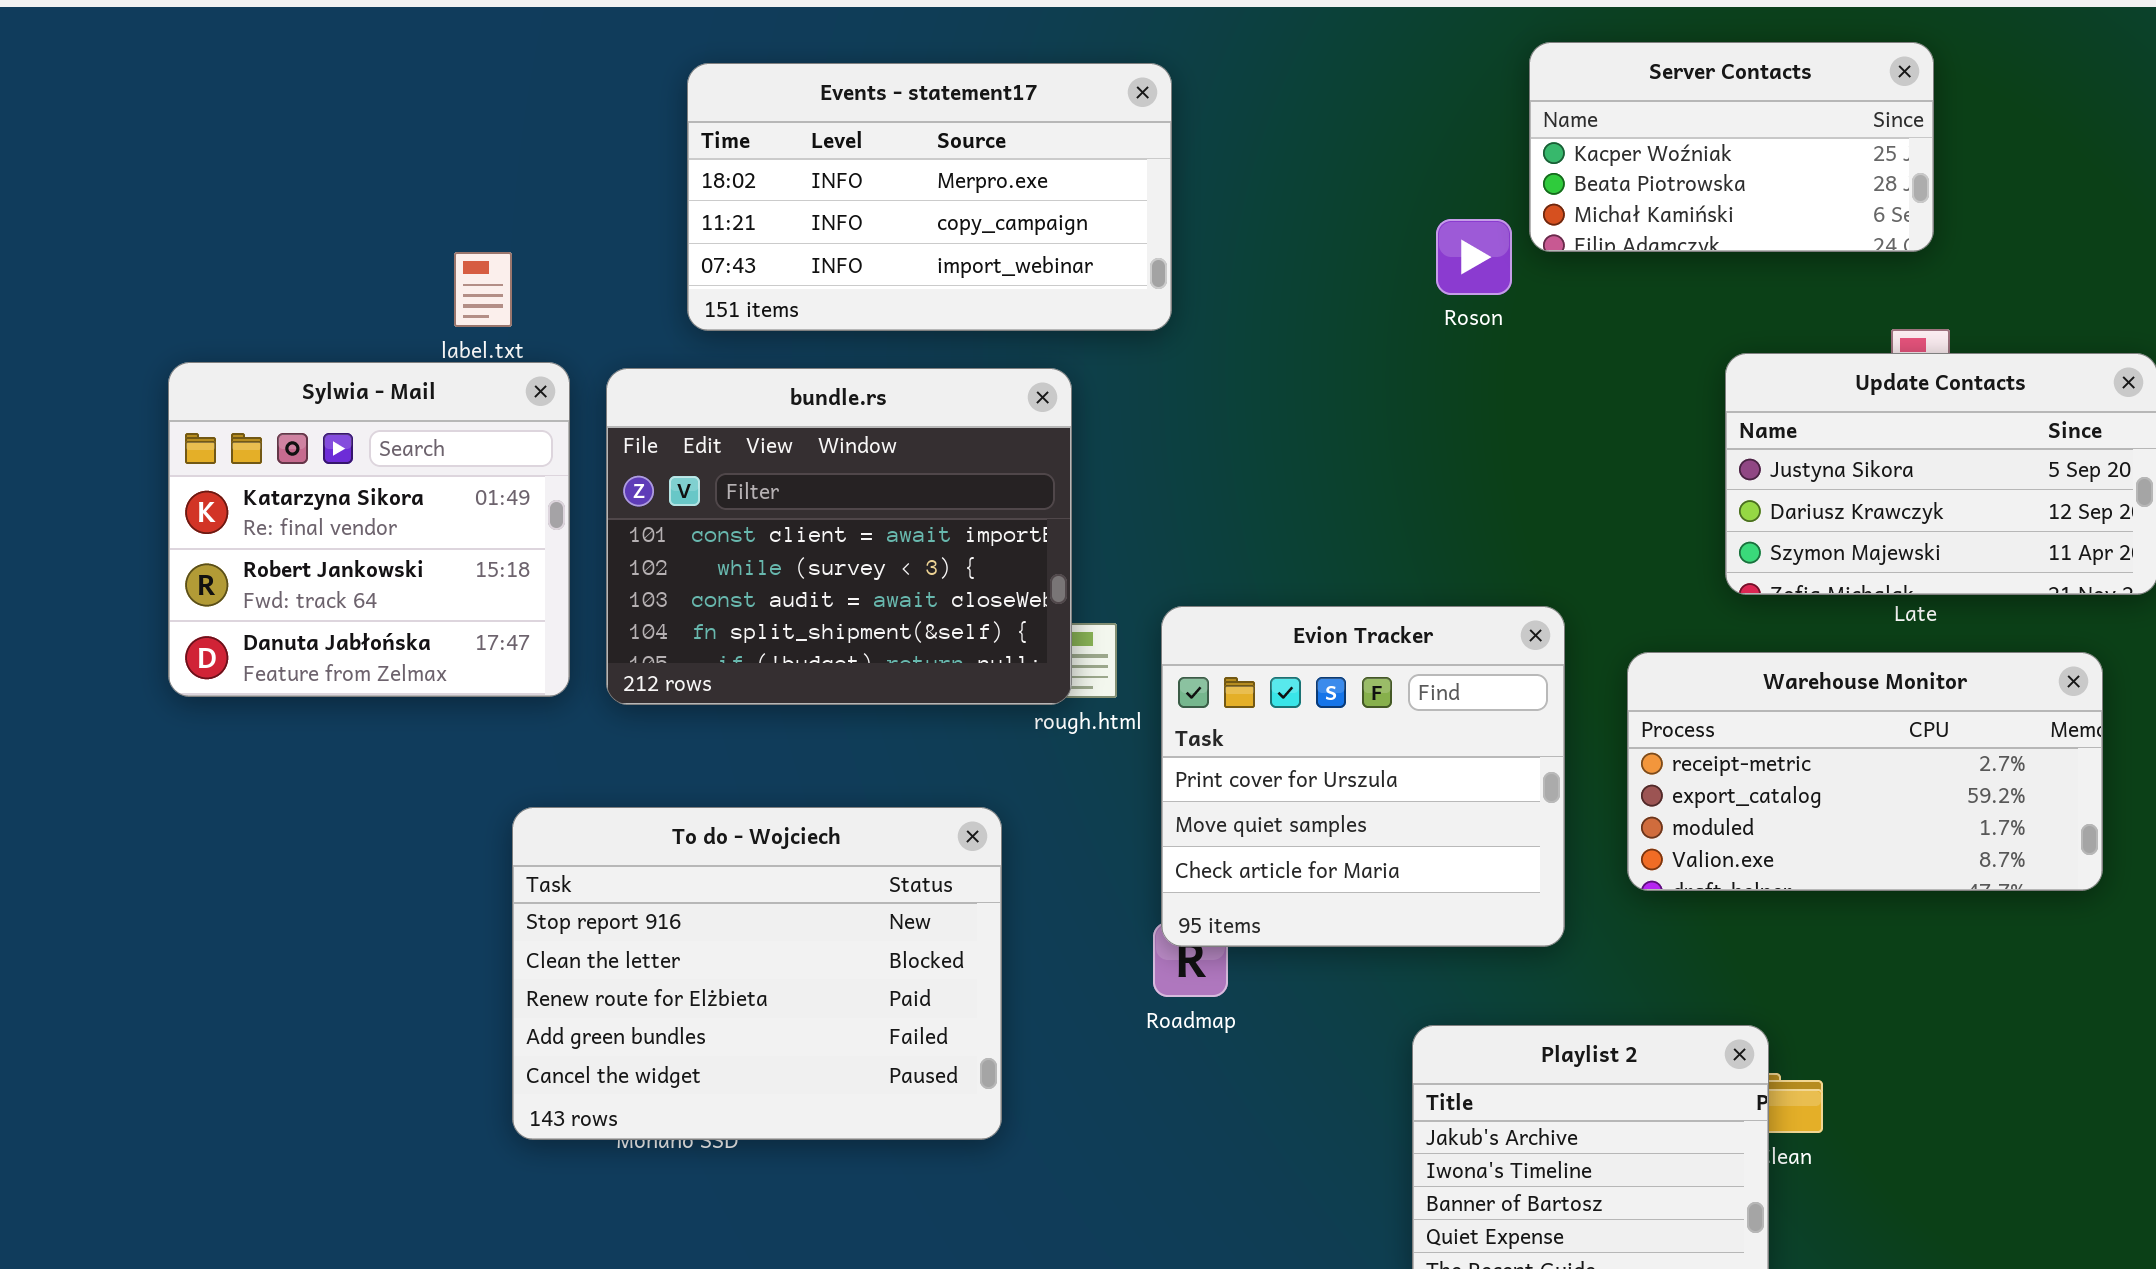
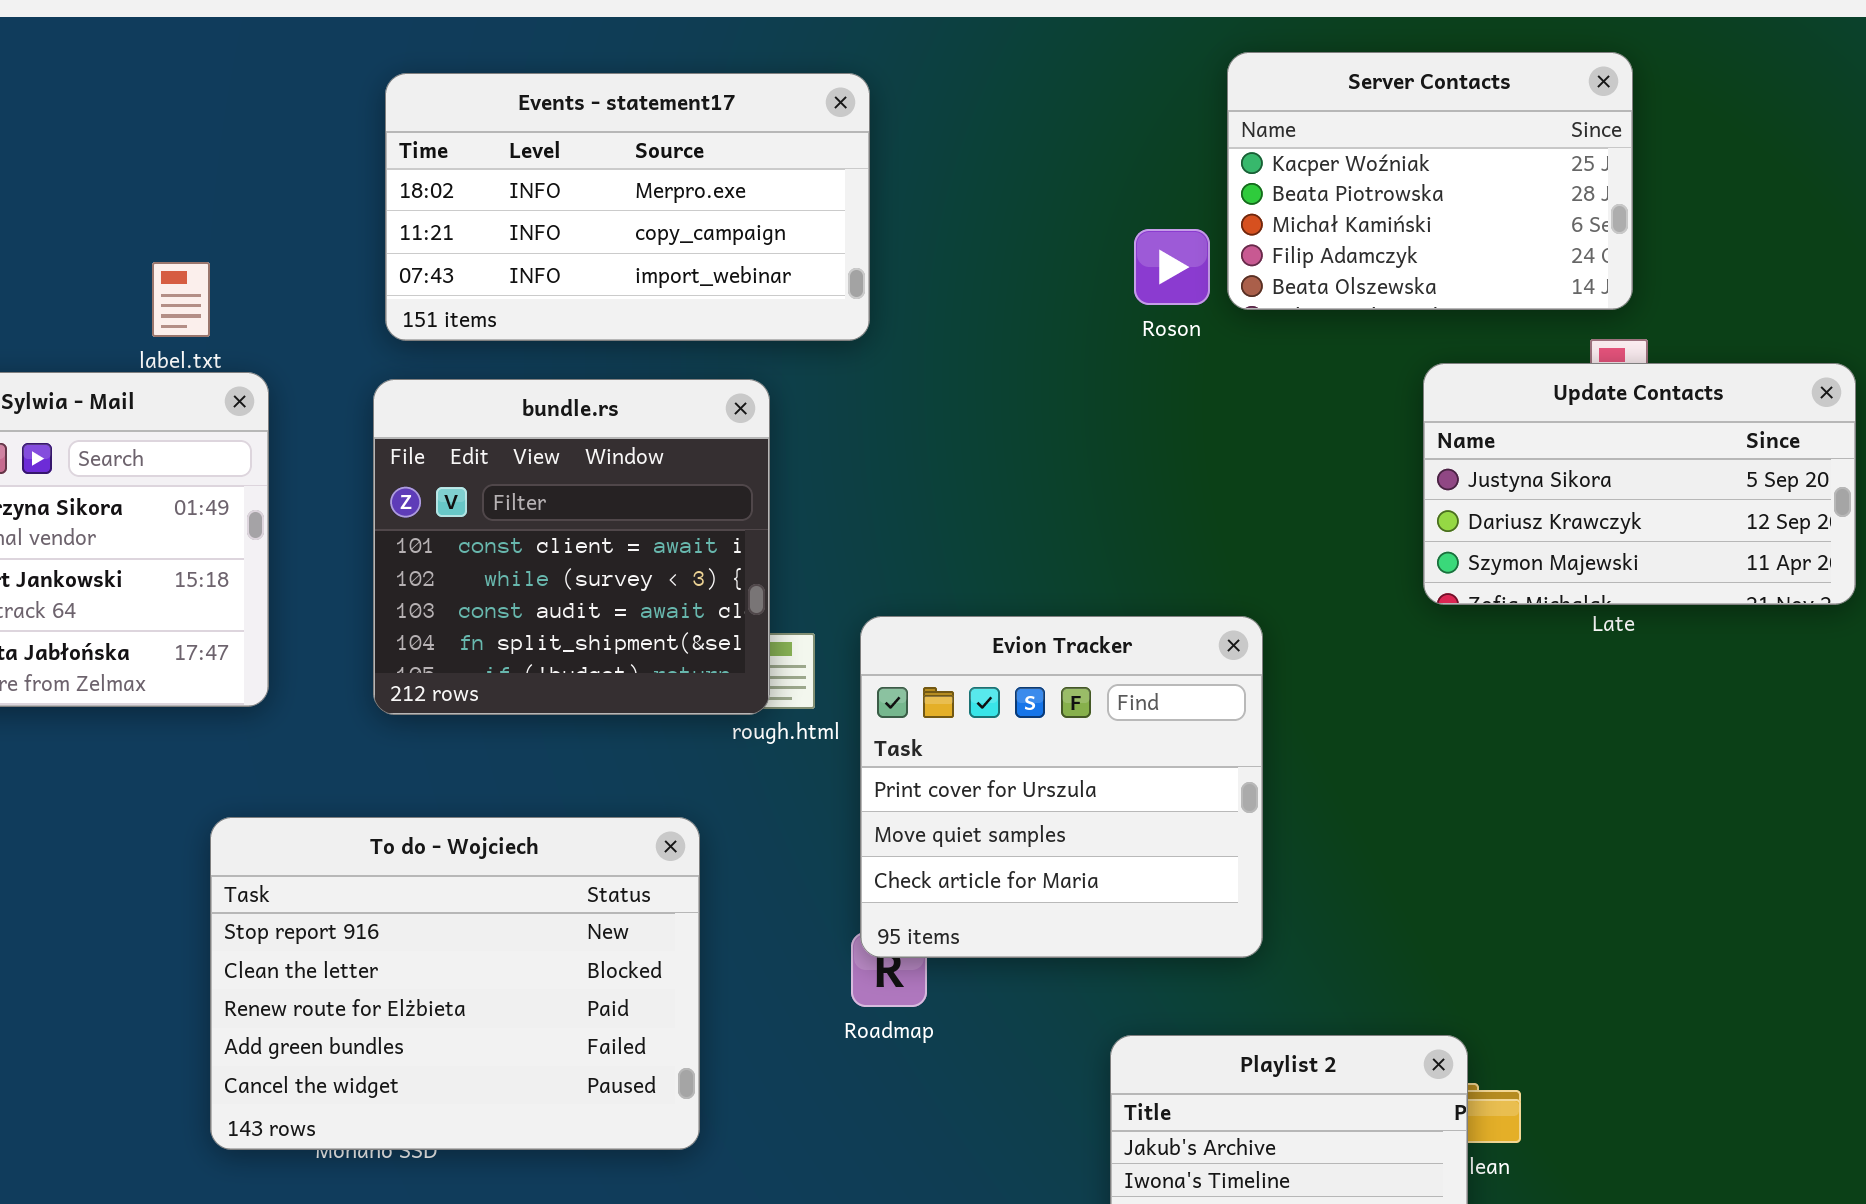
Server Contacts: [1529,42,1934,252] -> [1227,52,1633,310], resized
bundle.rs: [606,368,1072,705] -> [373,379,770,715], resized
Warehouse Monitor: [1627,652,2103,891] -> none, closed

